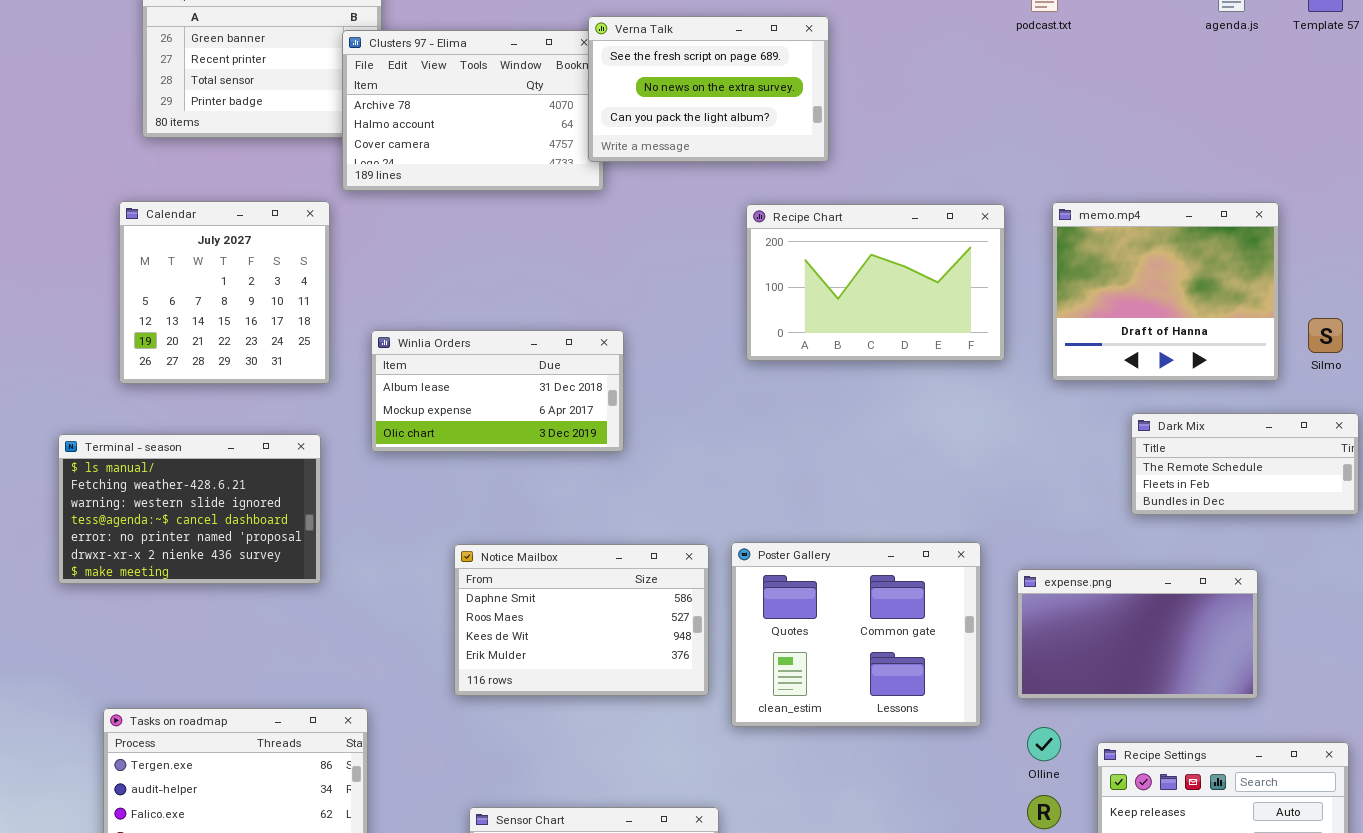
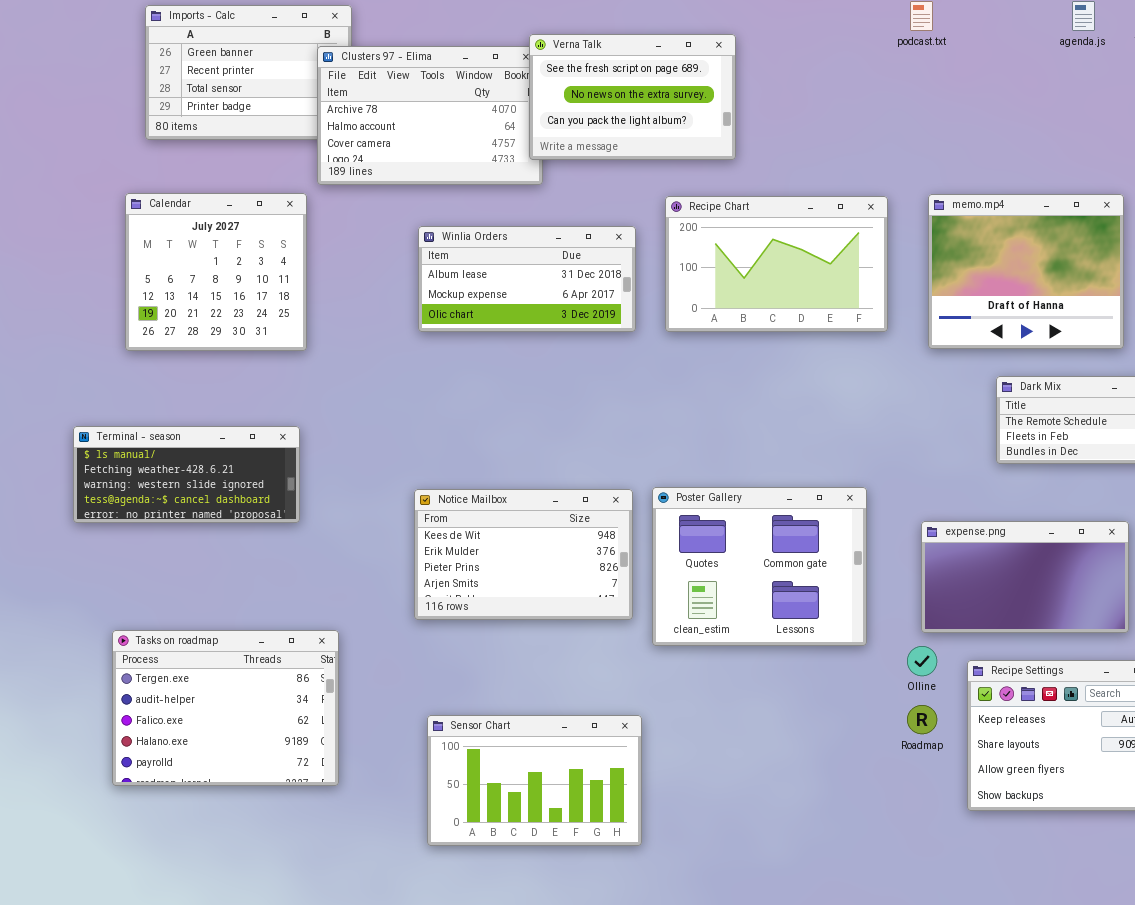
Winlia Orders: [371,330,624,452] -> [418,226,636,332], moved
Terminal - season: [58,434,321,584] -> [73,426,300,523], resized
Notice Mailbox: [454,544,709,696] -> [414,489,633,620], scrolled down 2 rows
expense.png: [1017,569,1258,699] -> [921,521,1129,633], moved

